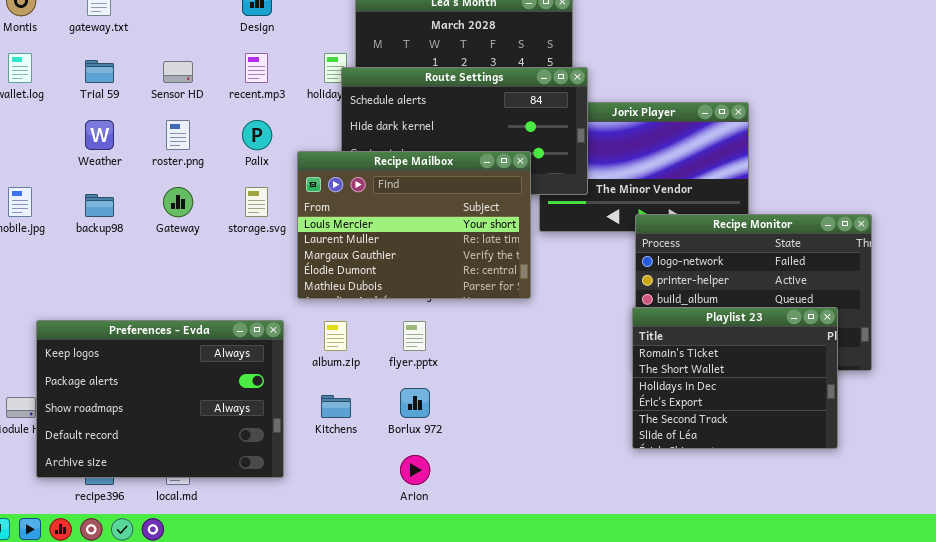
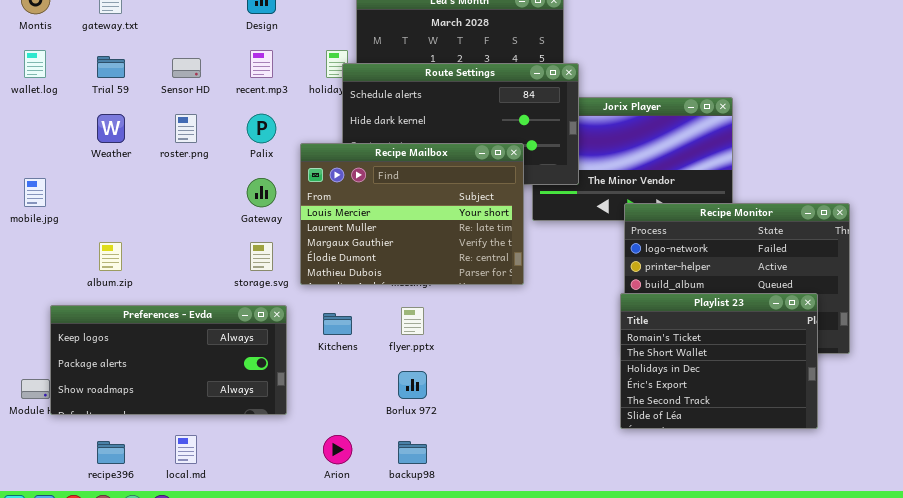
Gateway: [163,187,193,217] -> [247,178,276,207], moved
storage.svg: [245,187,268,217] -> [250,242,273,271], moved
backup98: [85,194,114,217] -> [398,441,427,464], moved
Preferences - Evda: [36,320,284,478] -> [50,305,287,415], resized
album.zip: [324,321,347,351] -> [99,242,122,271], moved
Kitchens: [321,395,351,418] -> [323,313,352,335], moved
Arion: [400,455,430,485] -> [323,435,352,464], moved

